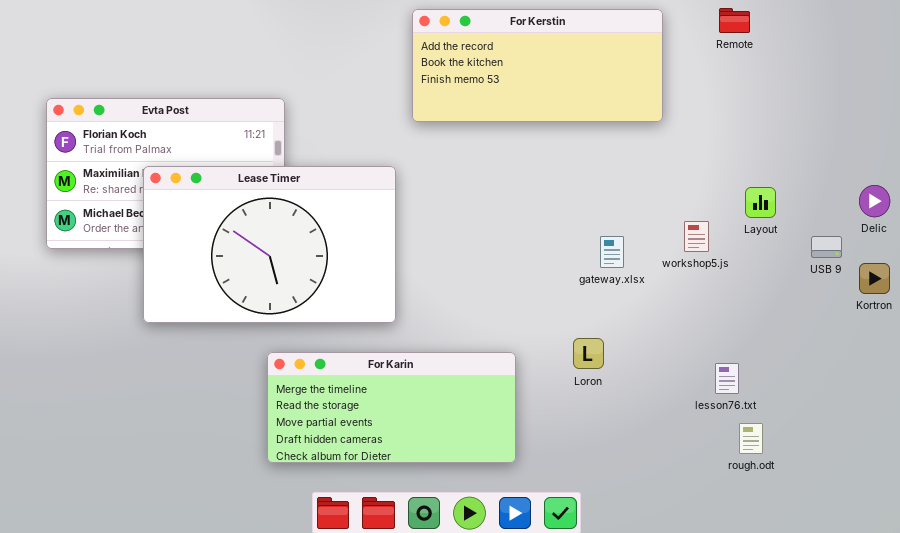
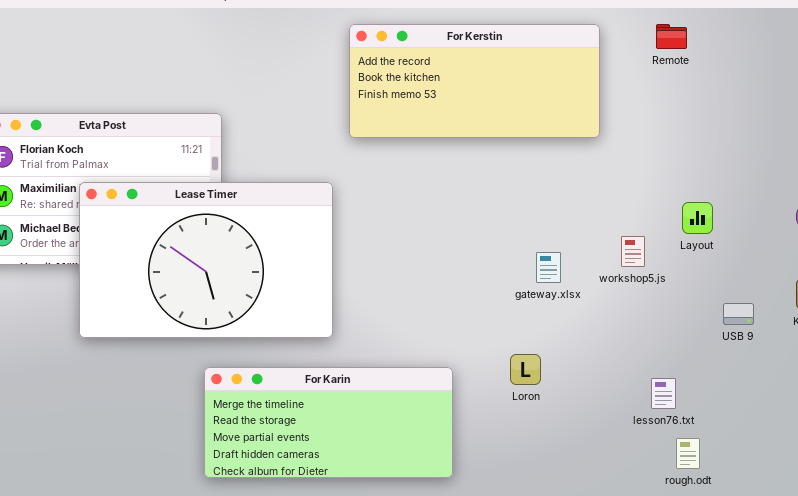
USB 9: [811,236,842,258] -> [723,303,754,325], moved

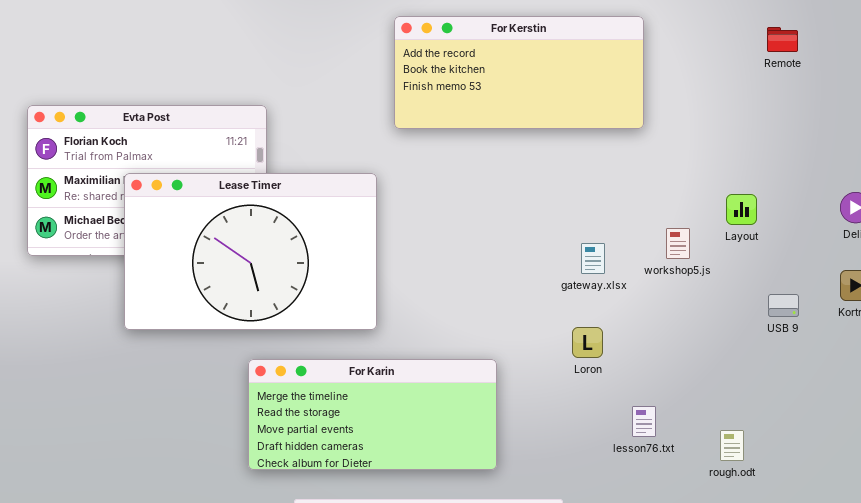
Remote: [656,24,687,49] -> [767,27,798,52], moved
Loron: [510,354,541,385] -> [572,327,603,358], moved
lesson76.txt: [651,378,676,409] -> [632,406,656,437], moved

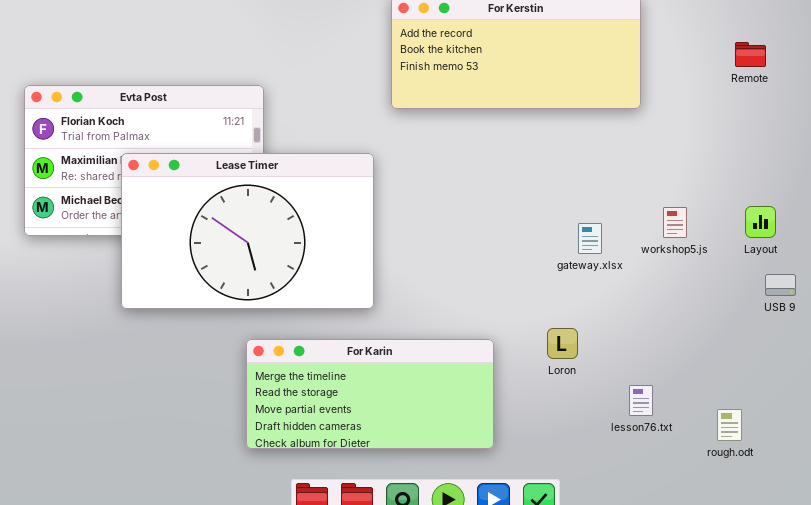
Remote: [767,27,798,52] -> [735,42,766,67], moved
Layout: [726,194,757,225] -> [745,206,776,238], moved
Loron: [572,327,603,358] -> [547,328,578,359], moved

